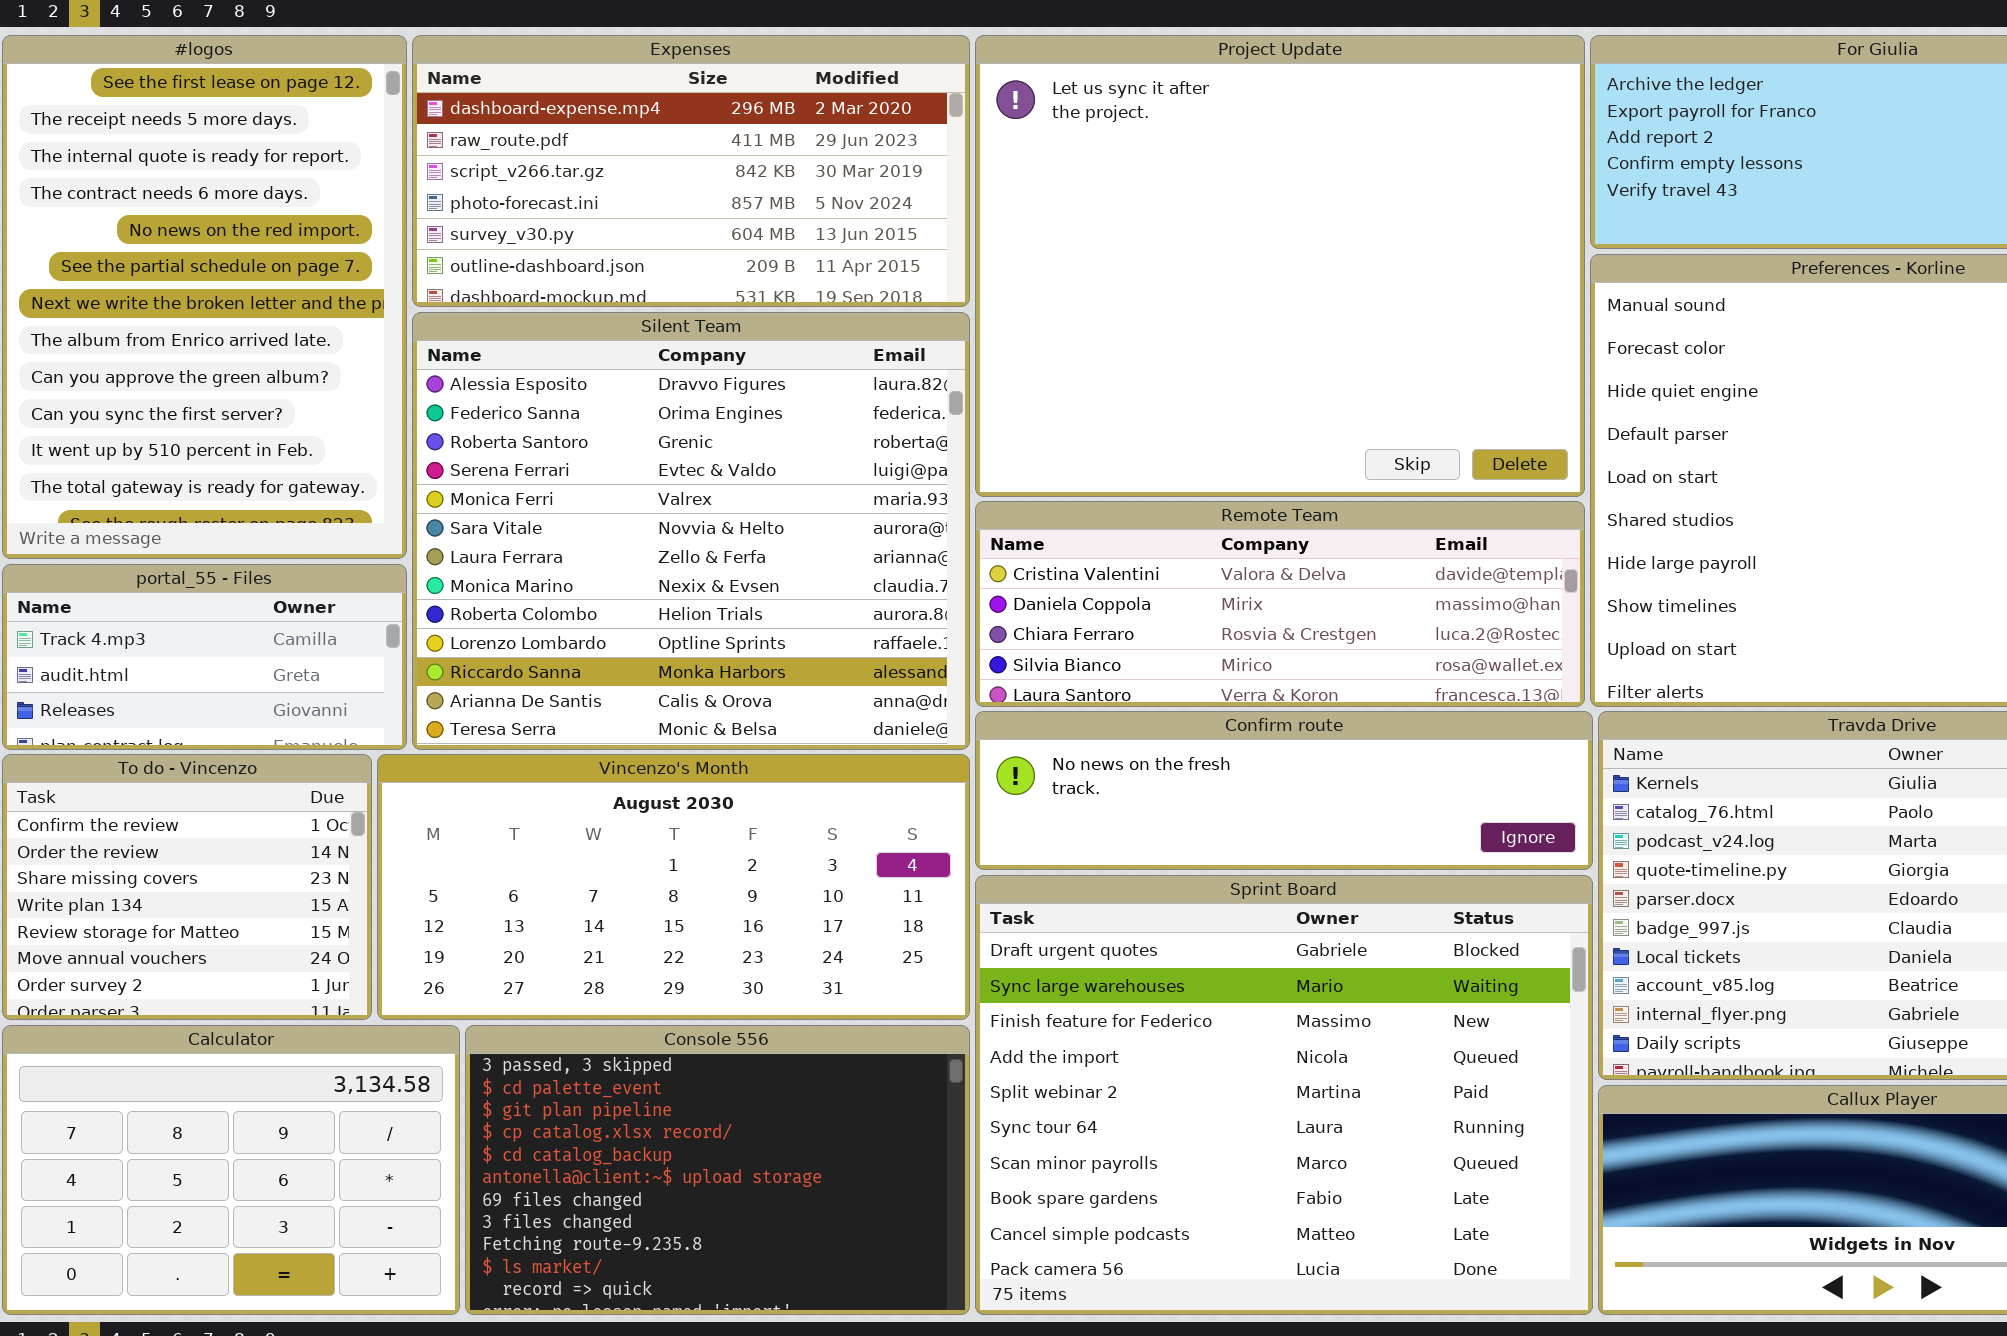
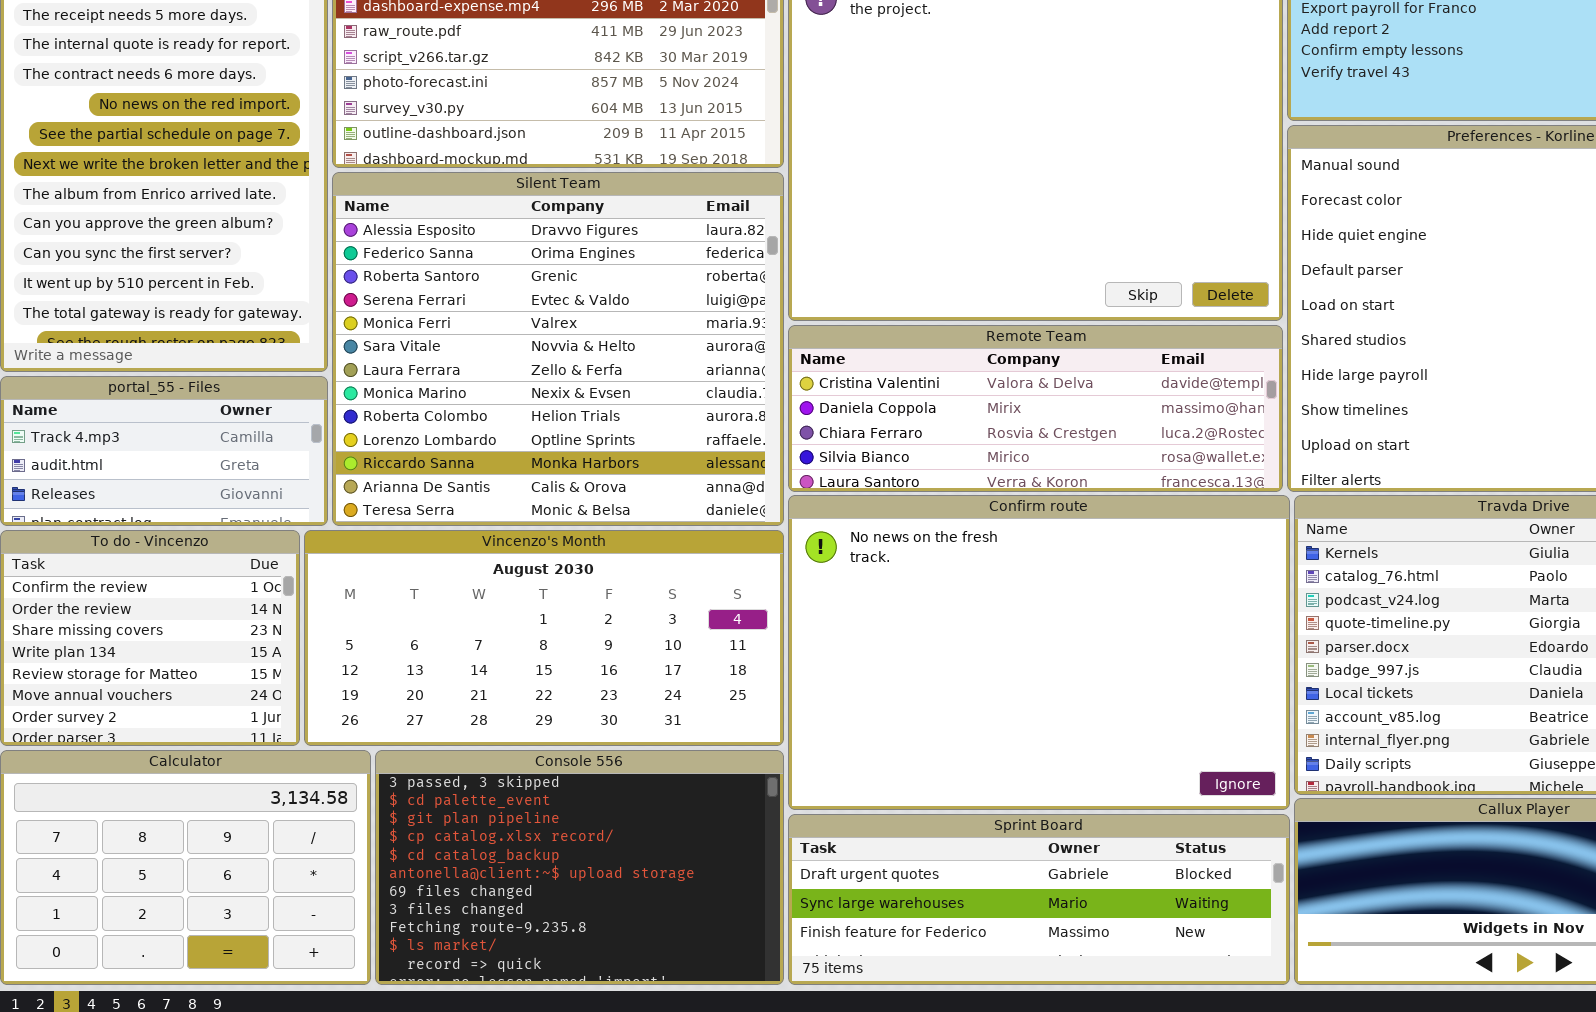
Confirm route: [975,711,1593,870] -> [788,495,1290,810], resized
Sprint Board: [975,875,1593,1315] -> [788,814,1290,985], resized

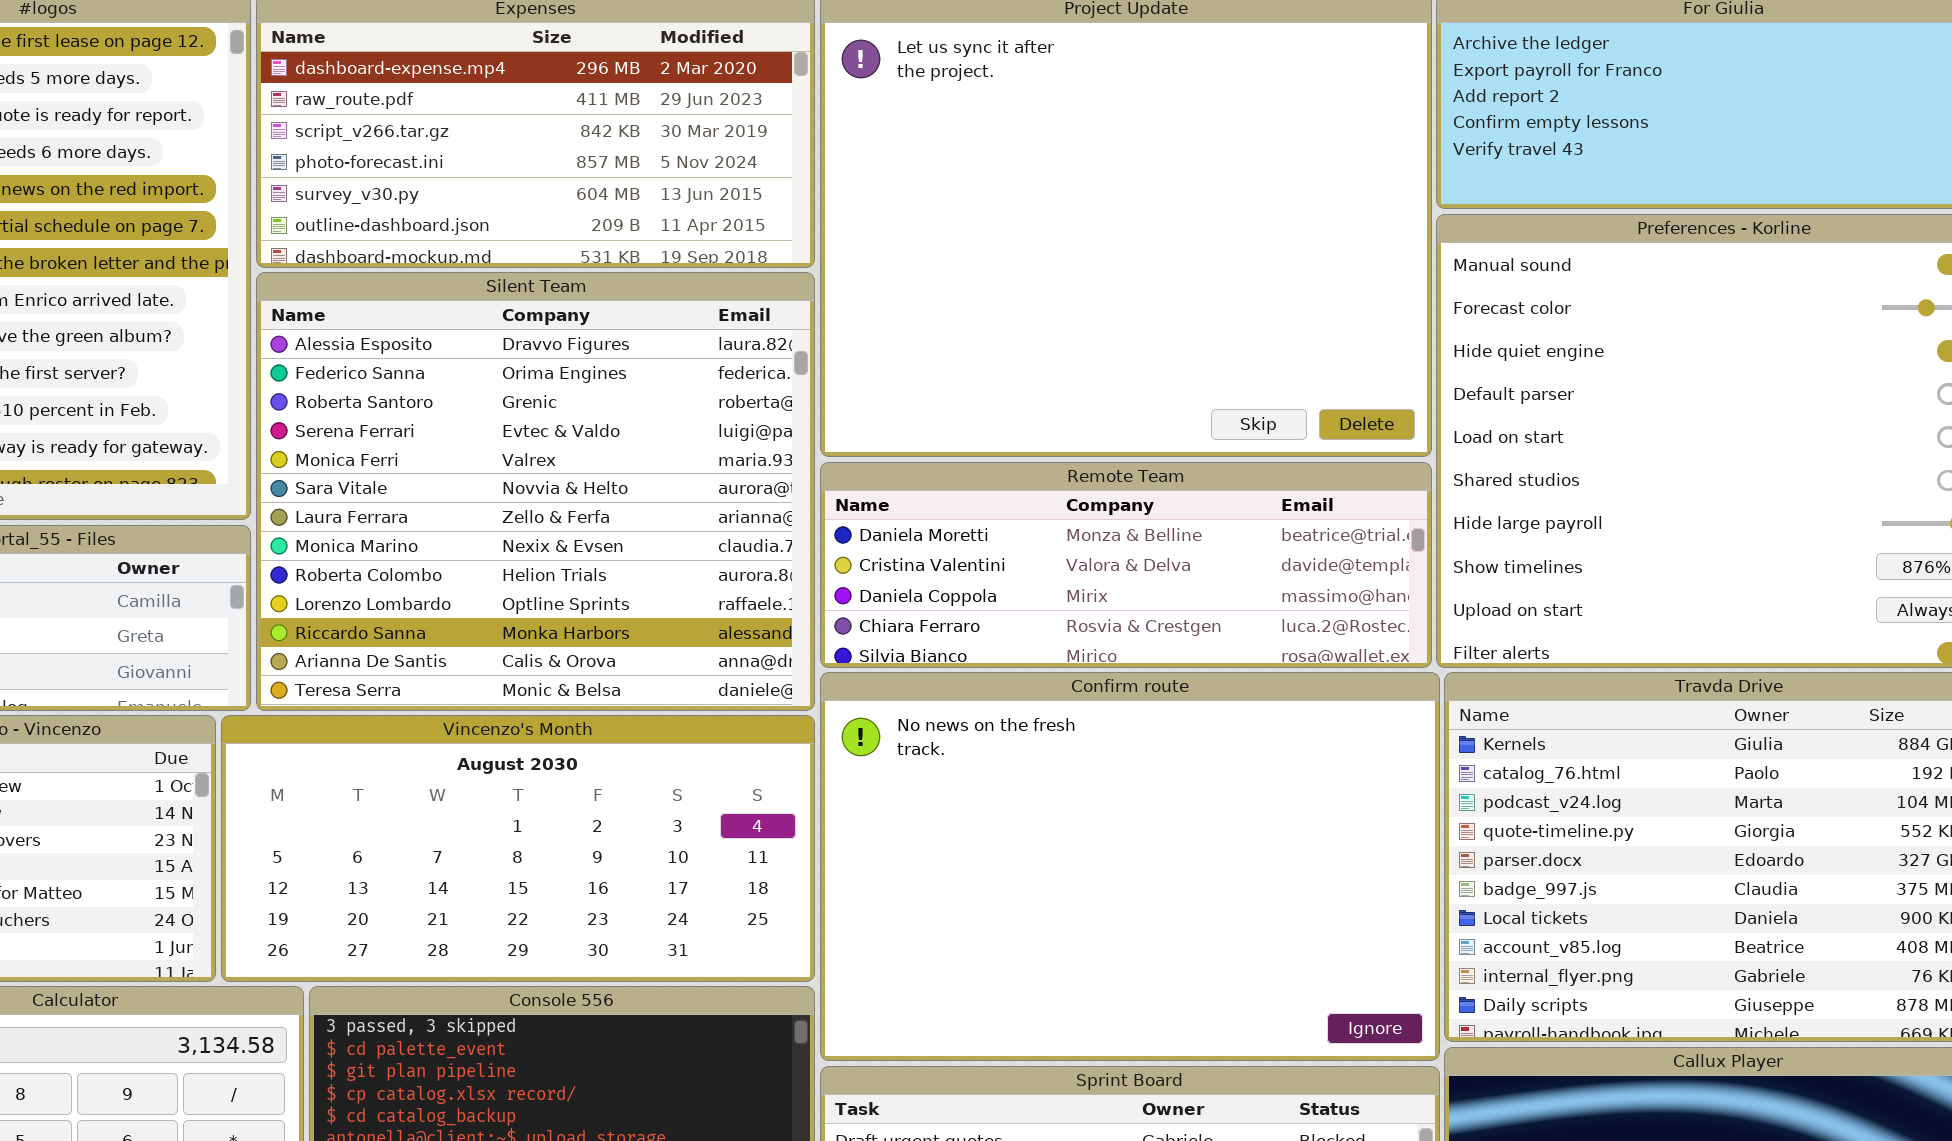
Remote Team: [788,325,1283,492] -> [820,462,1432,668], scrolled up 1 row

